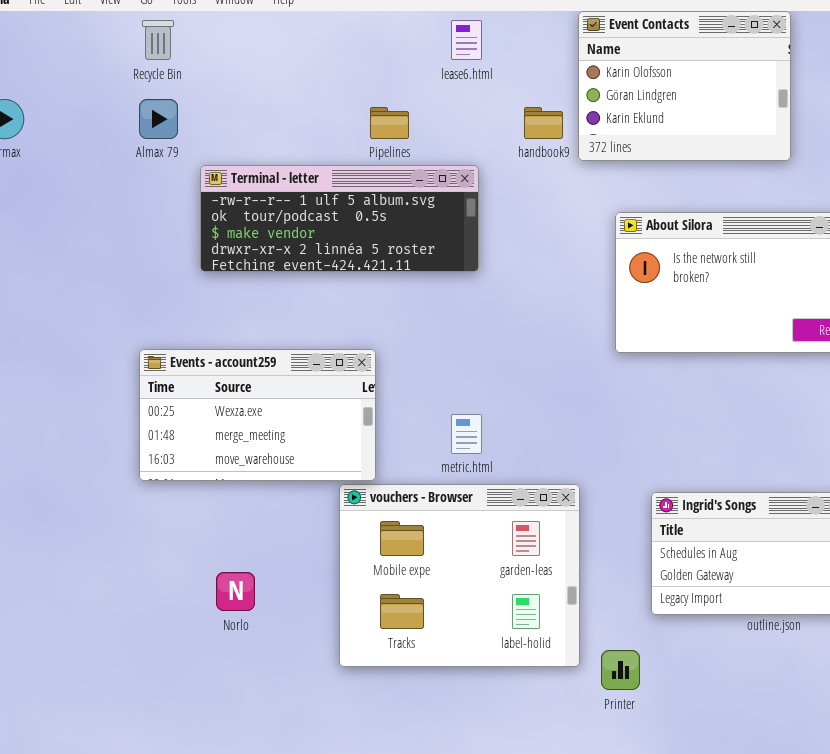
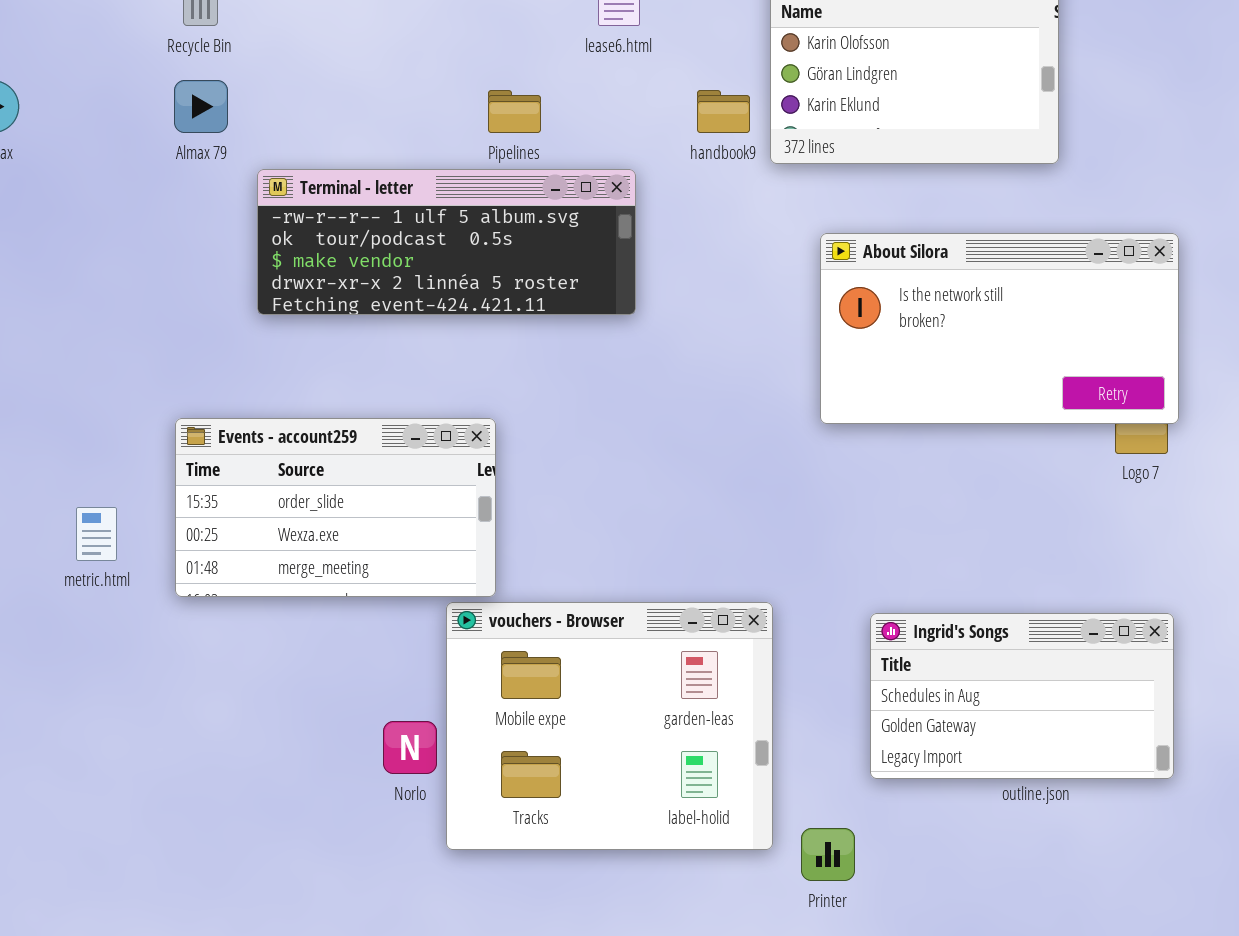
Events - account259: [139,349,376,481] -> [175,418,496,597], scrolled up 1 row
metric.html: [451,414,482,454] -> [76,507,117,561], moved
Norlo: [216,572,255,611] -> [383,721,437,774], moved

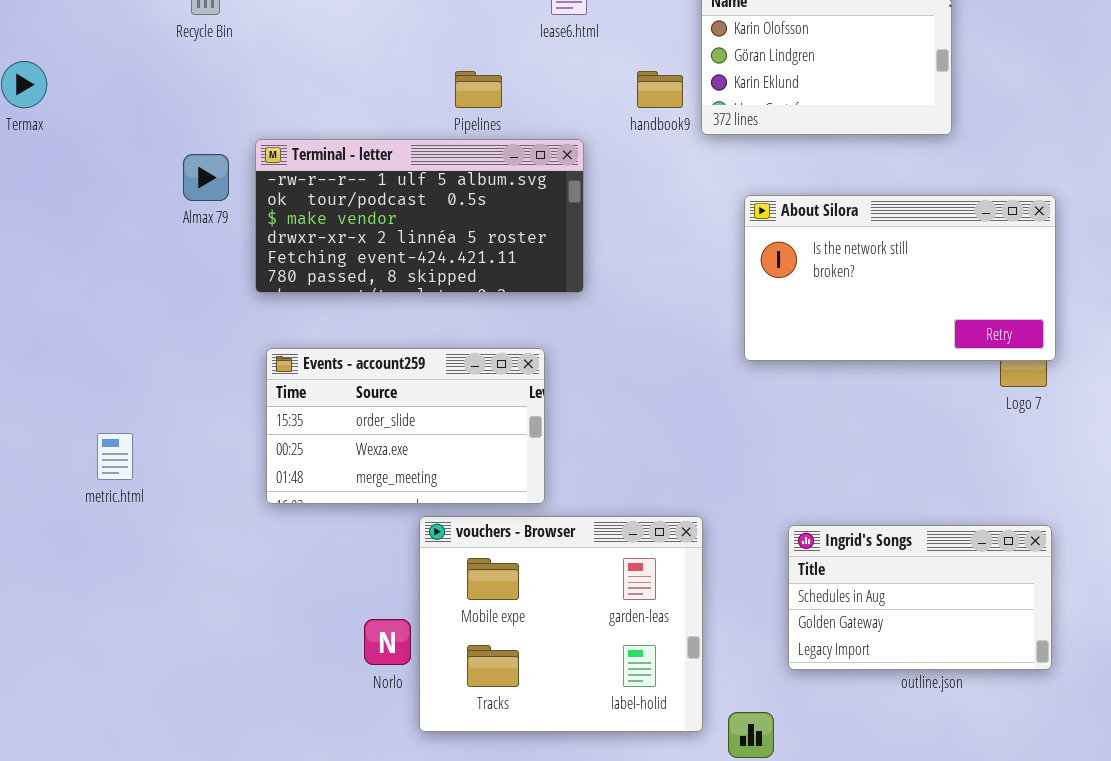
Almax 79: [174,80,228,133] -> [183,154,229,201], moved
Terminal - letter: [257,169,636,315] -> [255,139,584,293], resized
Events - account259: [175,418,496,597] -> [266,348,545,504], moved

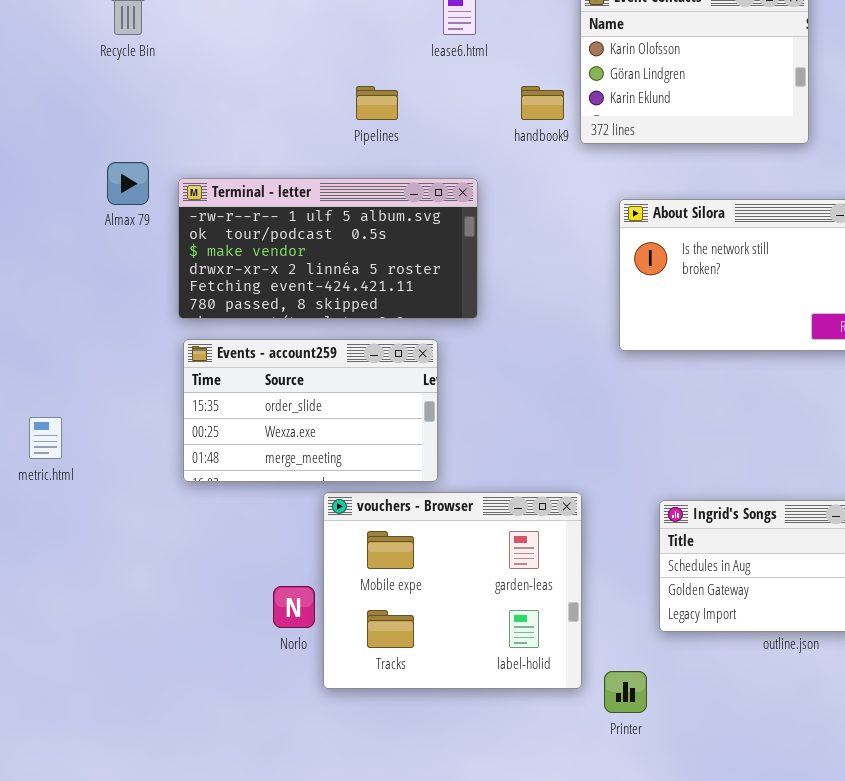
Terminal - letter: [255,139,584,293] -> [178,178,478,319], moved

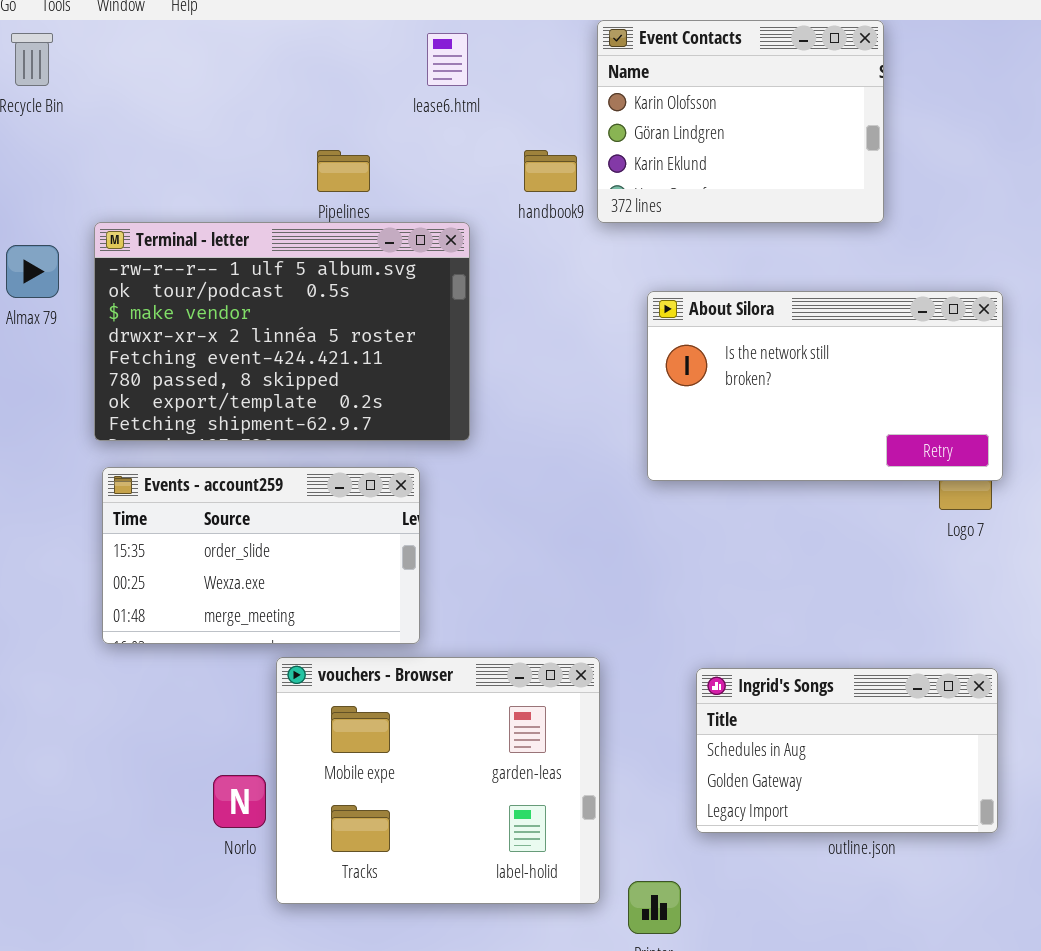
Terminal - letter: [178,178,478,319] -> [94,222,470,441], resized

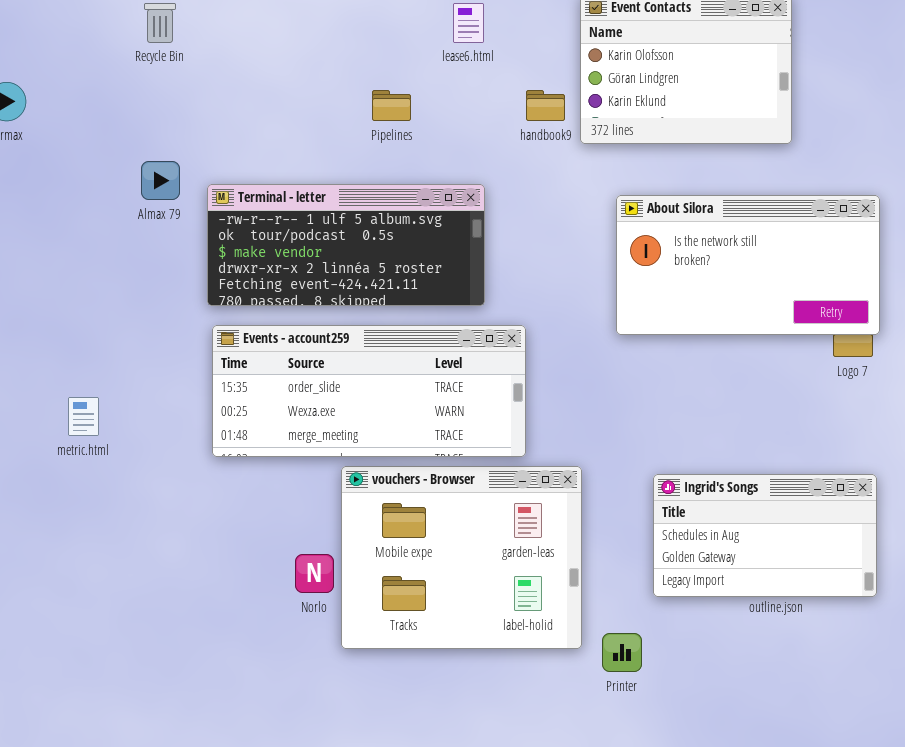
Terminal - letter: [94,222,470,441] -> [207,184,485,306], resized
Events - account259: [102,467,420,644] -> [212,325,526,457], resized

